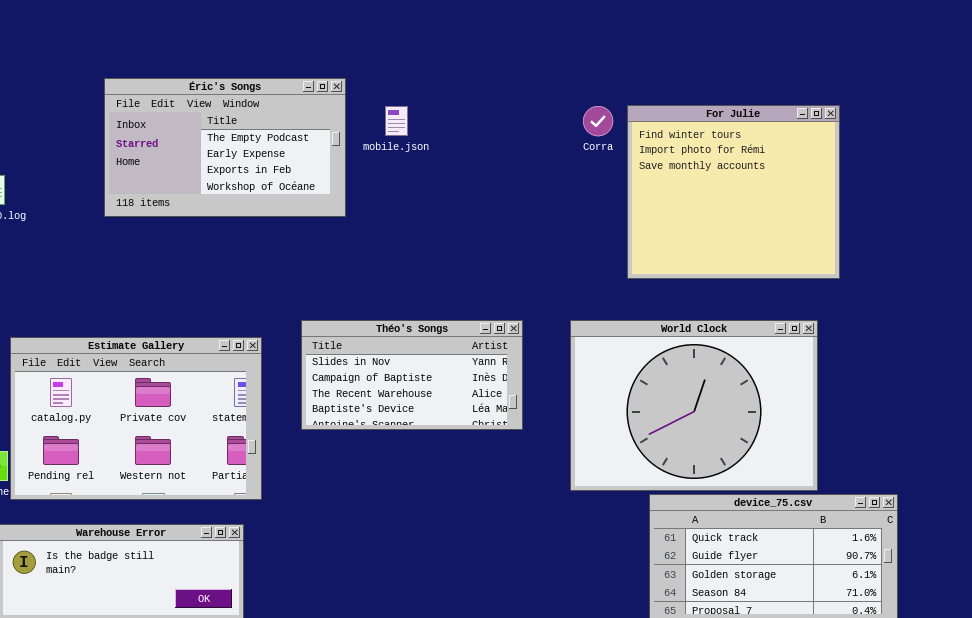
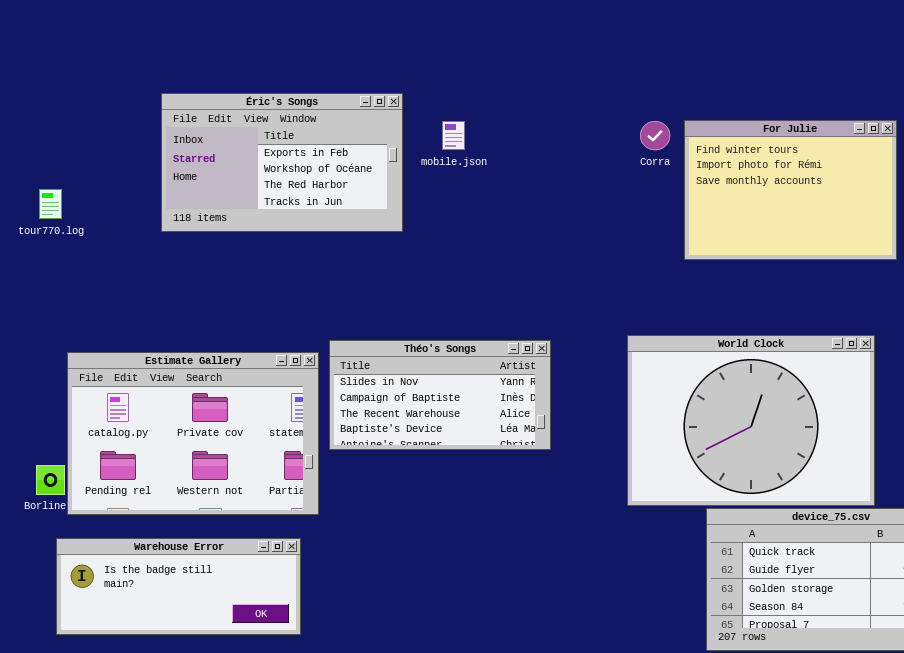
Éric's Songs: [104,78,346,217] -> [161,93,403,232], scrolled down 2 rows
For Julie: [627,105,840,279] -> [684,120,897,260], resized
Théo's Songs: [301,320,523,430] -> [329,340,551,450], moved

